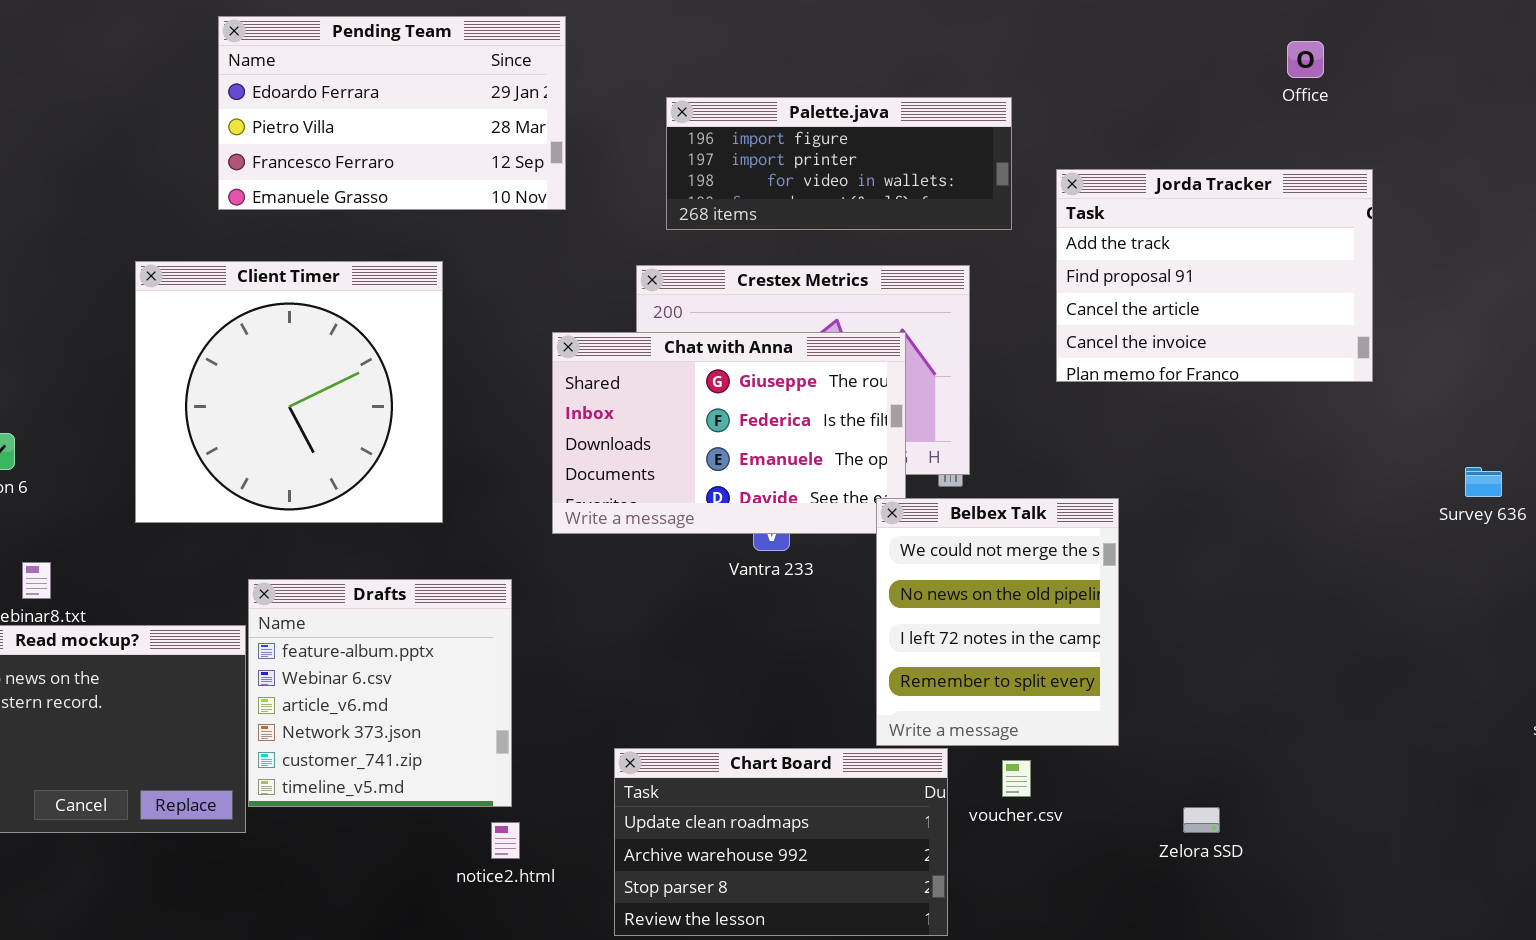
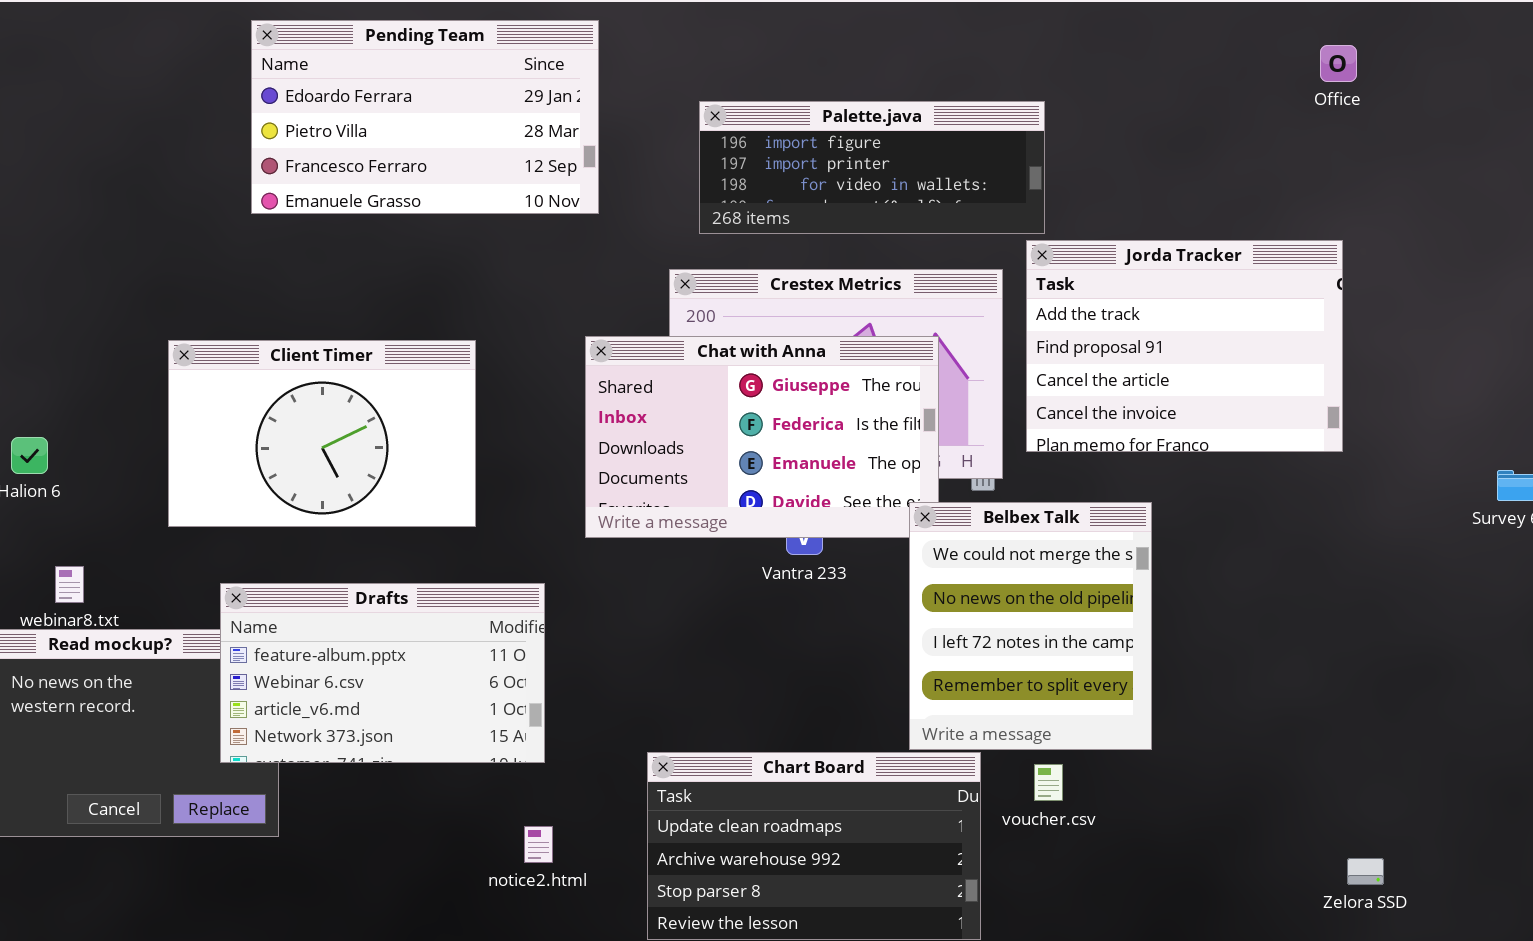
Jorda Tracker: [1056,169,1373,382] -> [1026,240,1343,452], moved
Client Timer: [135,261,443,523] -> [168,340,476,527], resized
Drafts: [248,579,512,807] -> [220,583,545,763], resized
Zelora SSD: [1183,807,1220,833] -> [1347,858,1384,885], moved

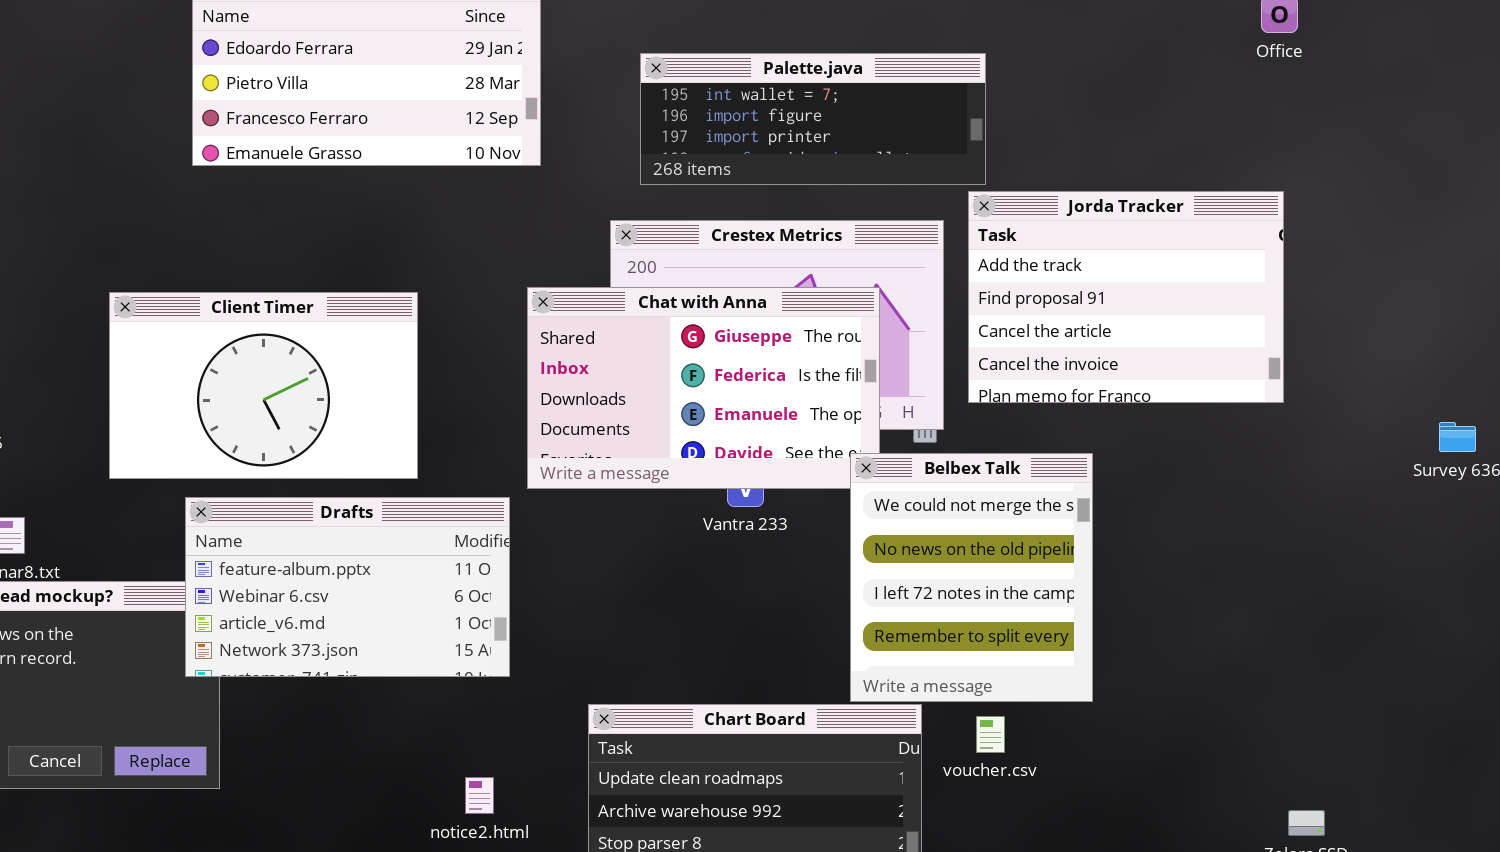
Palette.java: [699,101,1045,234] -> [640,53,986,185], scrolled up 1 row
Drafts: [220,583,545,763] -> [185,497,510,677], moved

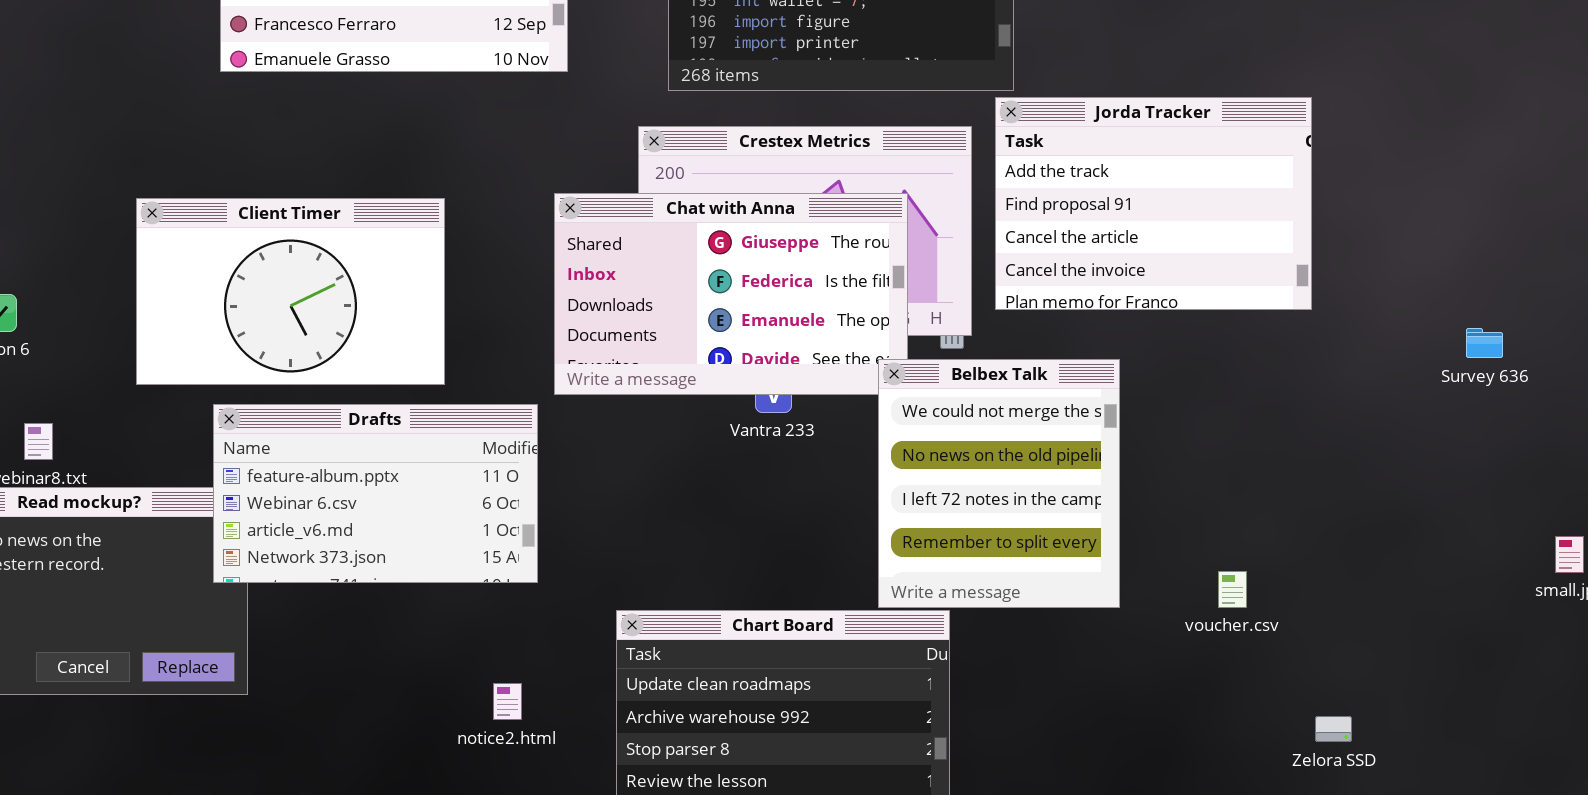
voucher.csv: [976,716,1005,753] -> [1218,571,1247,608], moved

